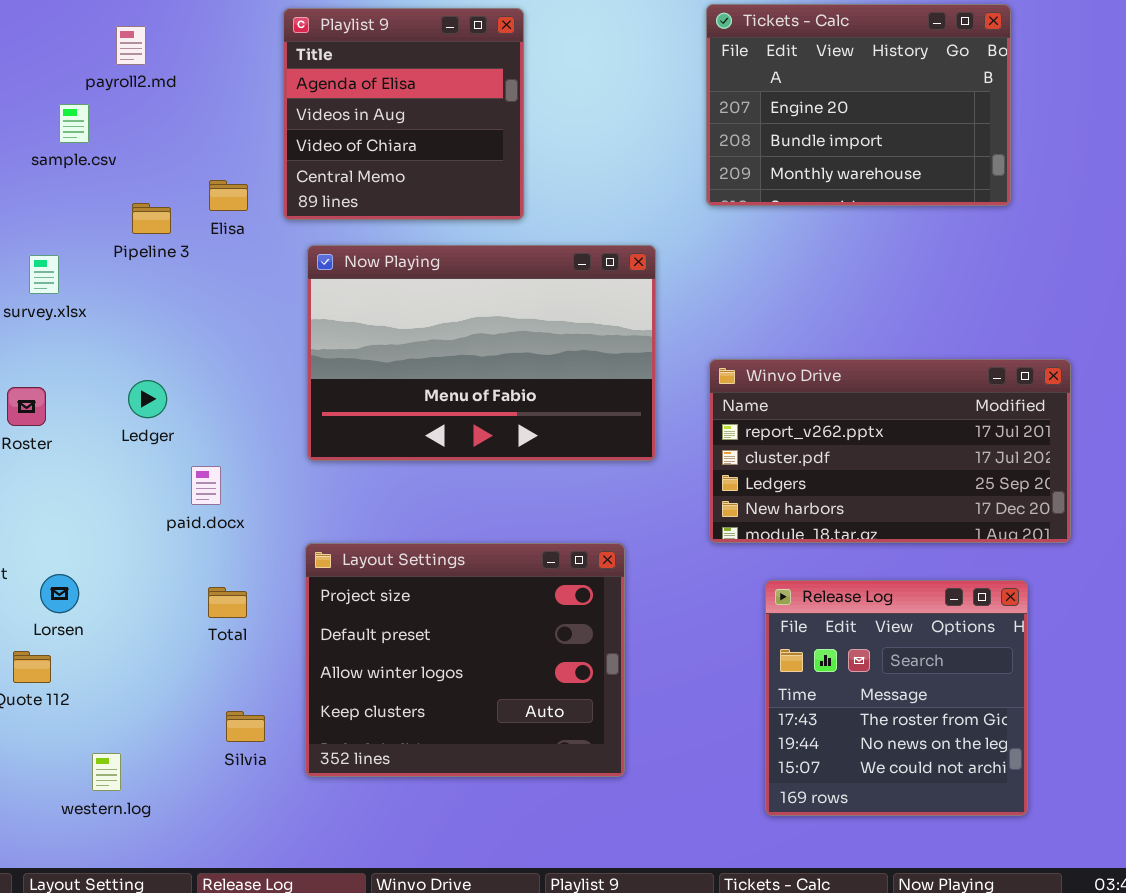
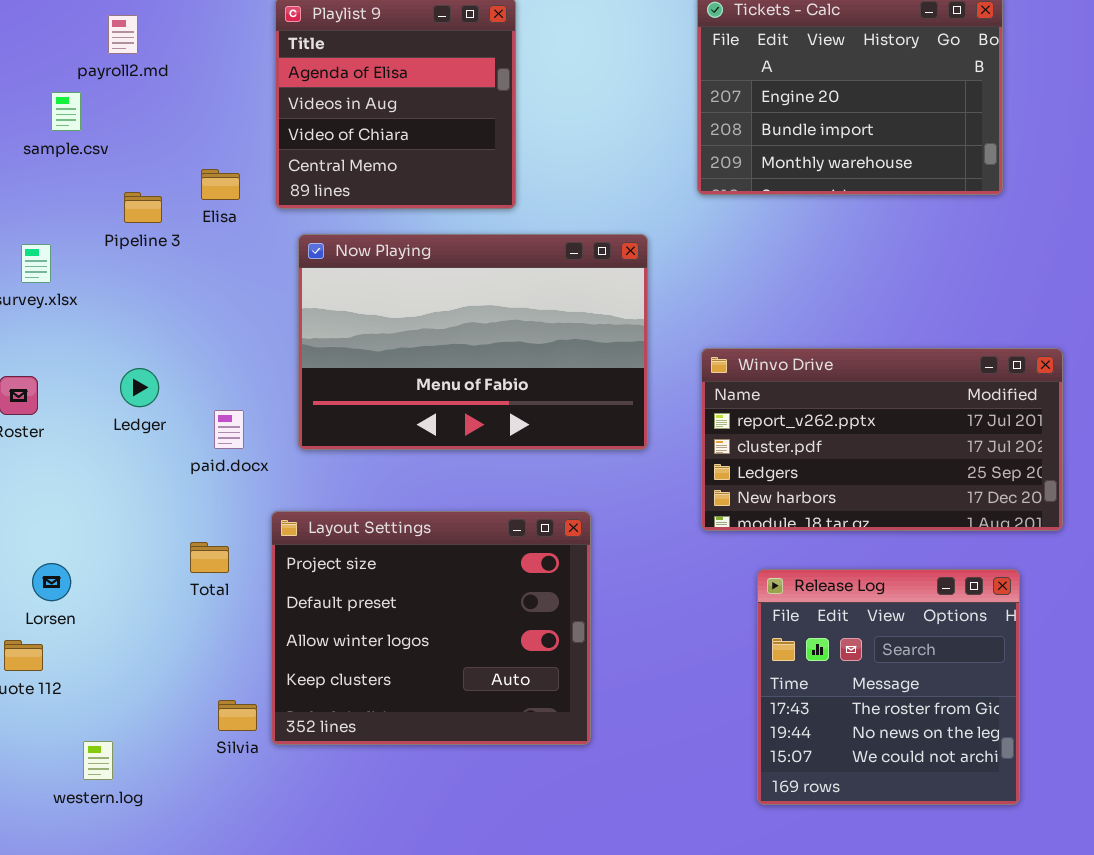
paid.docx: [191,466,221,505] -> [214,410,244,449], moved
Layout Settings: [305,543,625,777] -> [271,511,591,745], moved
Total: [208,587,247,618] -> [190,542,229,573], moved

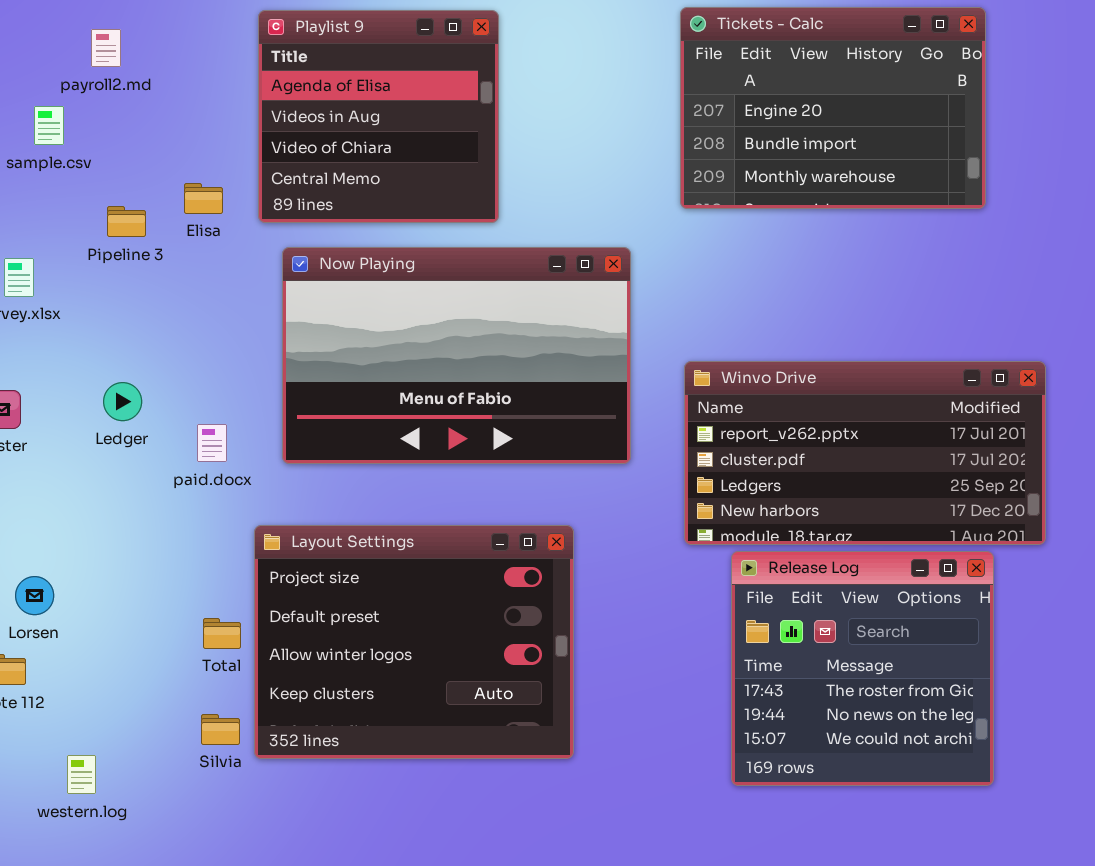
Total: [190,542,229,573] -> [203,618,241,649], moved
Release Log: [757,569,1020,805] -> [731,551,994,786], moved

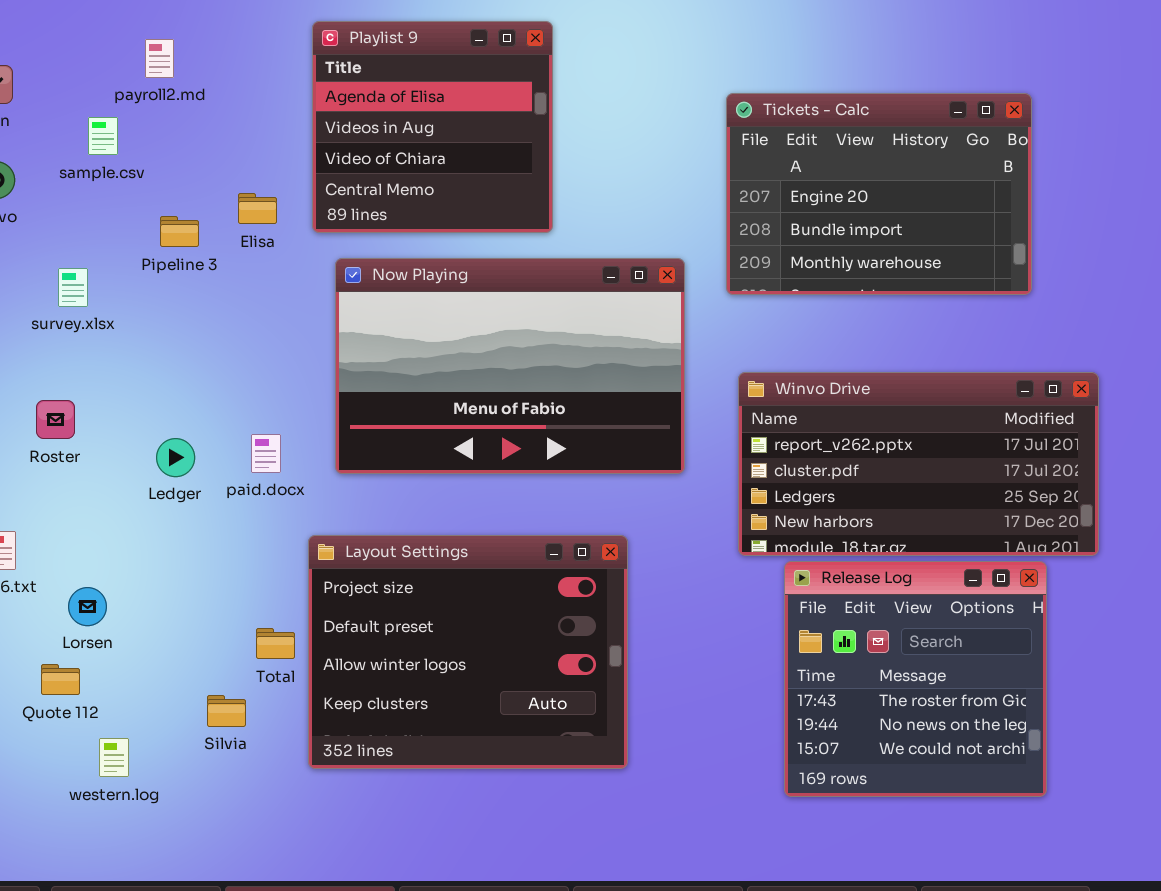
Tickets - Calc: [680,7,986,209] -> [726,93,1032,295], moved
Ledger: [103,382,142,421] -> [156,438,195,477], moved
Silvia: [201,714,240,745] -> [207,695,246,727], moved
western.log: [67,755,96,794] -> [99,738,129,777], moved

